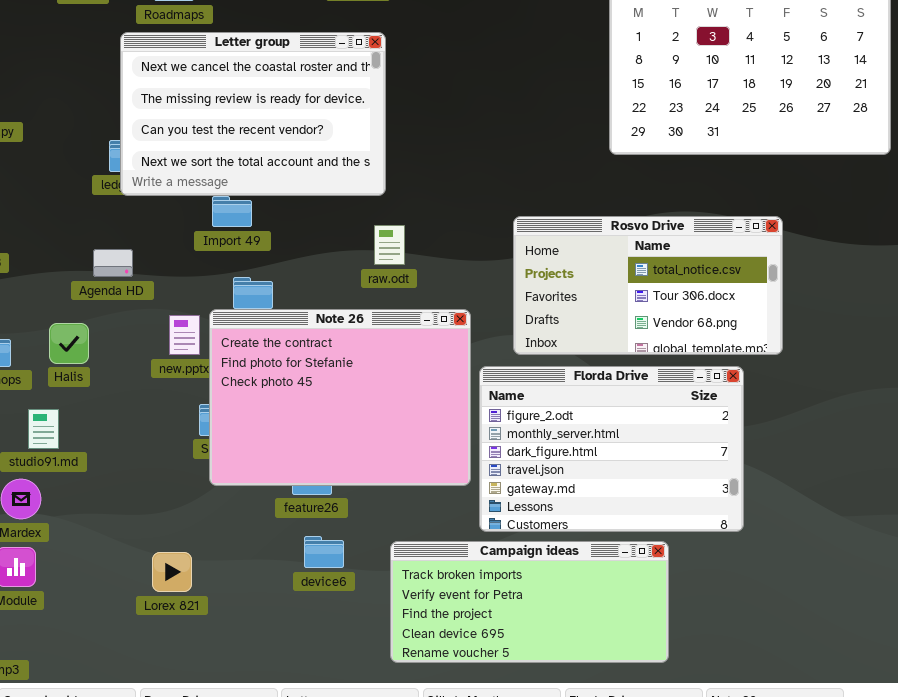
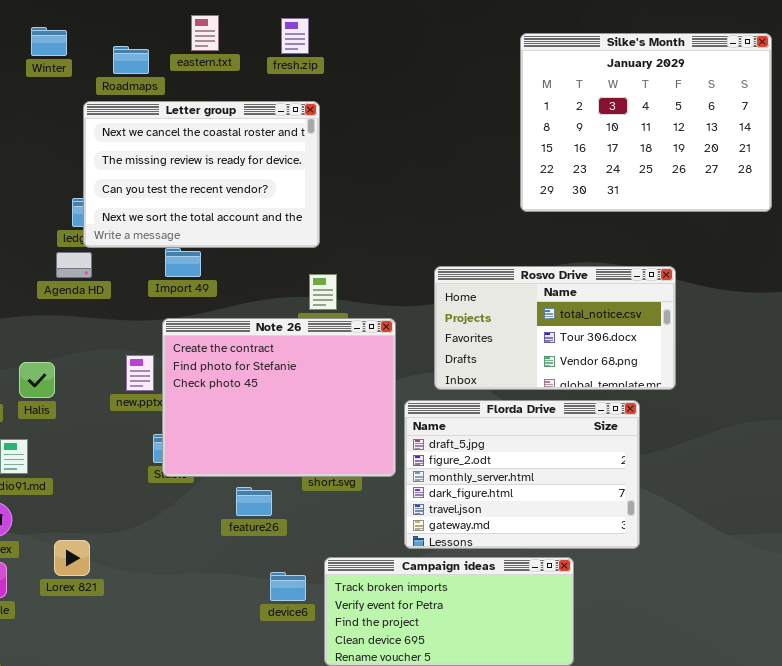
Agenda HD: [93,249,133,277] -> [56,252,92,278], moved
Note 26: [209,309,471,486] -> [162,318,396,477], moved
Florda Drive: [479,366,744,532] -> [404,400,640,549], scrolled up 1 row
device6: [304,536,344,568] -> [270,572,306,601], moved
Lorex 821: [152,552,192,592] -> [54,540,90,576], moved

